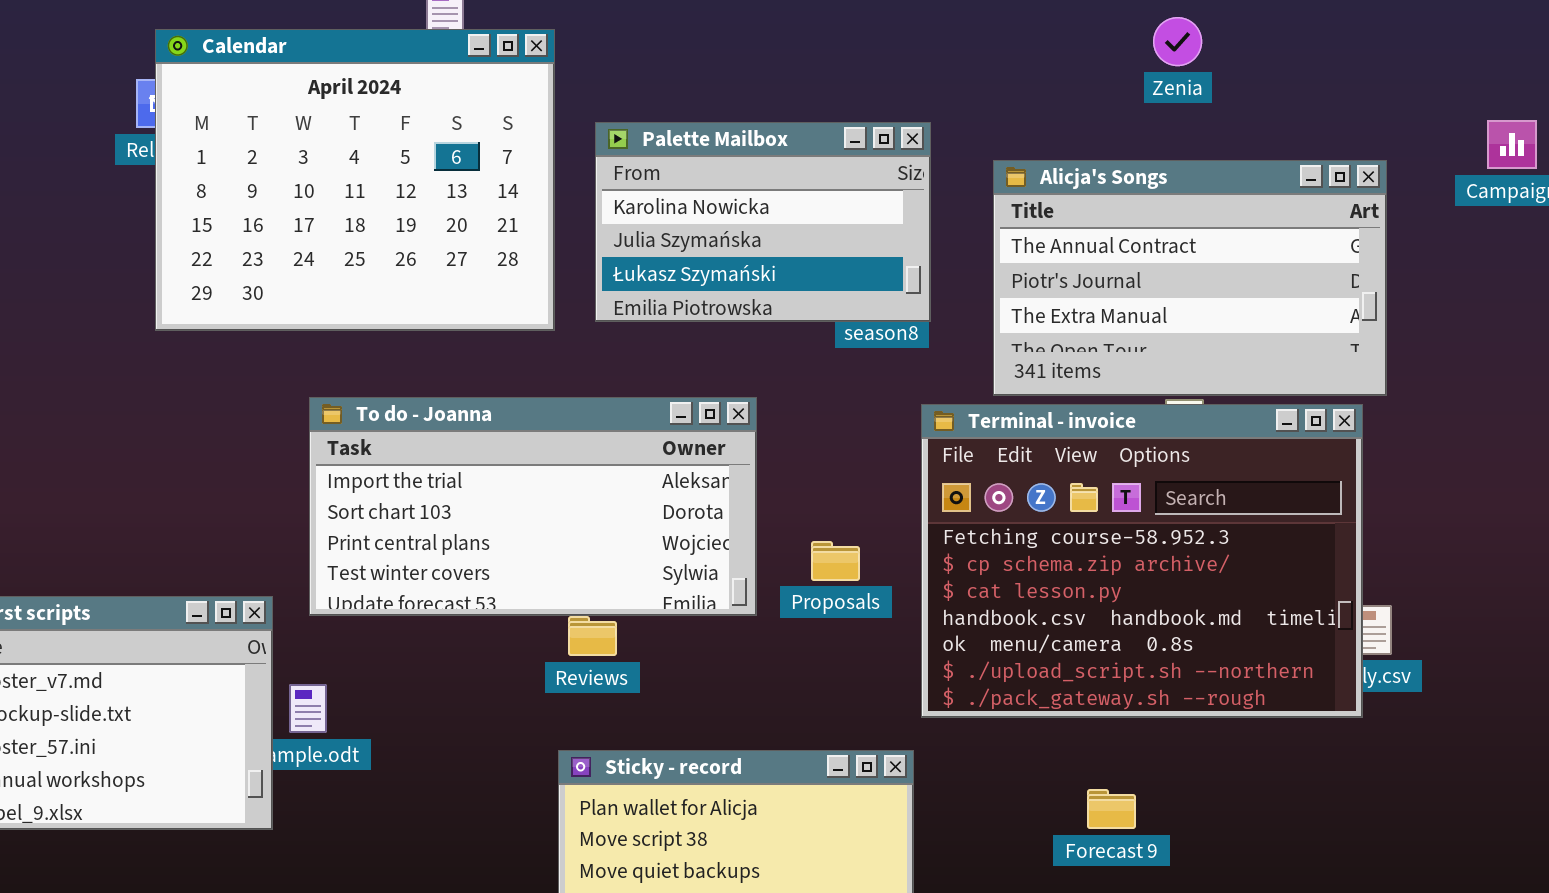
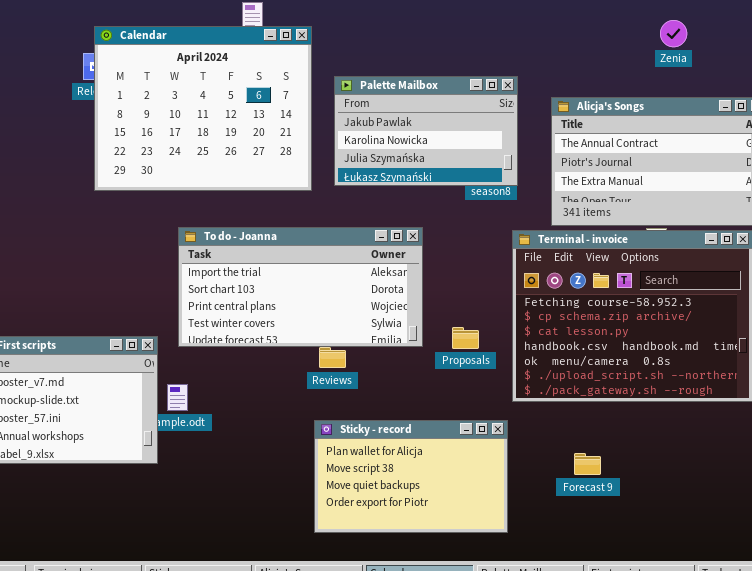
Zenia: [1153,17,1202,66] -> [660,20,687,47], moved
Palette Mailbox: [595,122,931,322] -> [334,76,518,186], scrolled up 1 row
Proposals: [811,541,860,581] -> [452,327,479,349], moved
Forecast 9: [1087,789,1136,829] -> [574,453,601,475], moved

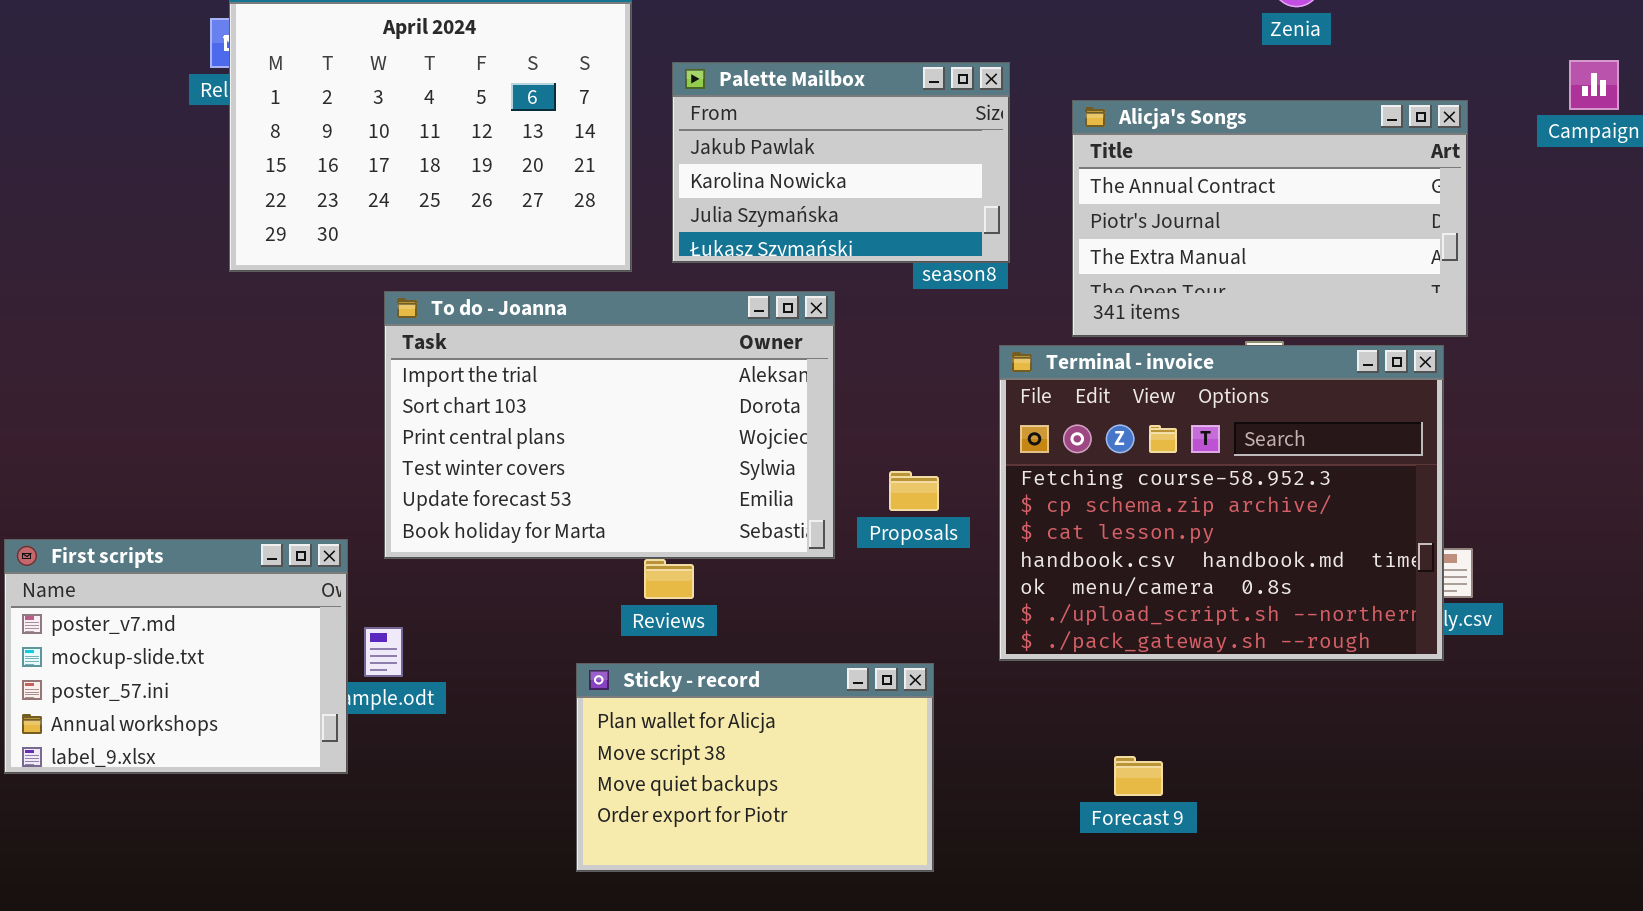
To do - Joanna: [178,227,423,347] -> [384,291,835,559], resized
Proposals: [452,327,479,349] -> [889,471,939,511], moved
Sticky - record: [314,420,508,533] -> [576,663,934,872], moved

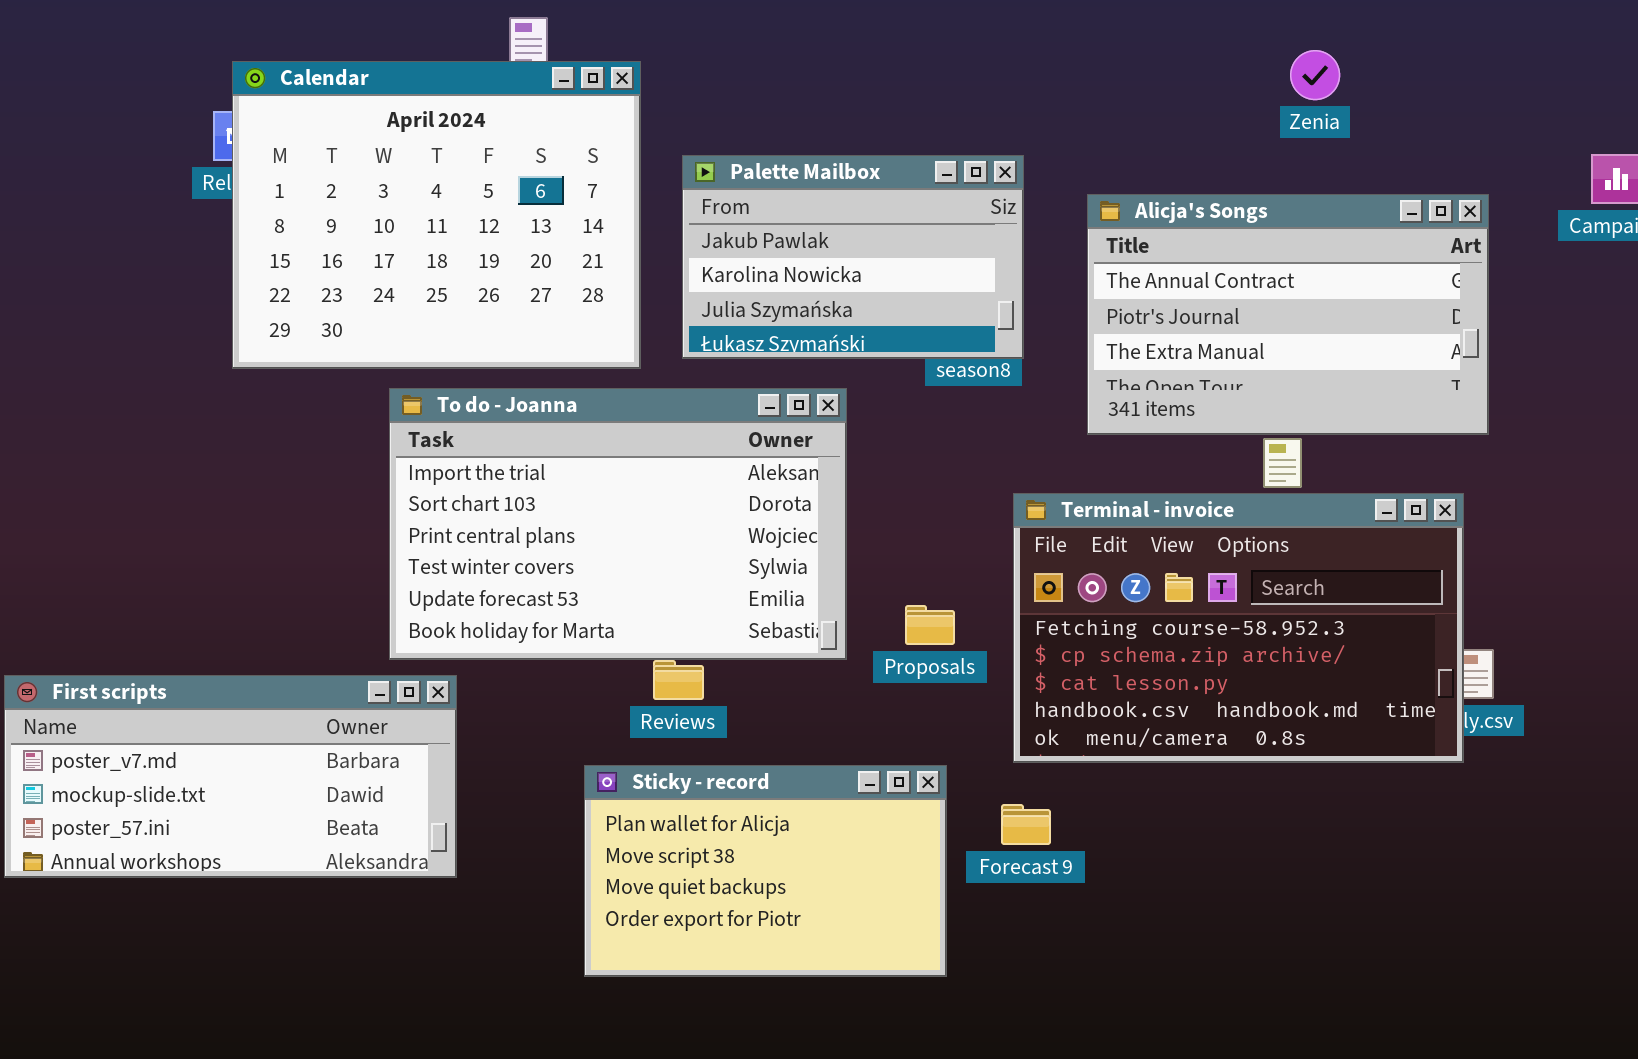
Terminal - invoice: [999,345,1444,661] -> [1013,493,1464,763], resized
Proposals: [889,471,939,511] -> [905,605,955,645], moved
First scripts: [4,539,348,774] -> [4,675,457,878], resized
Forecast 9: [1114,756,1163,796] -> [1001,804,1051,845], moved

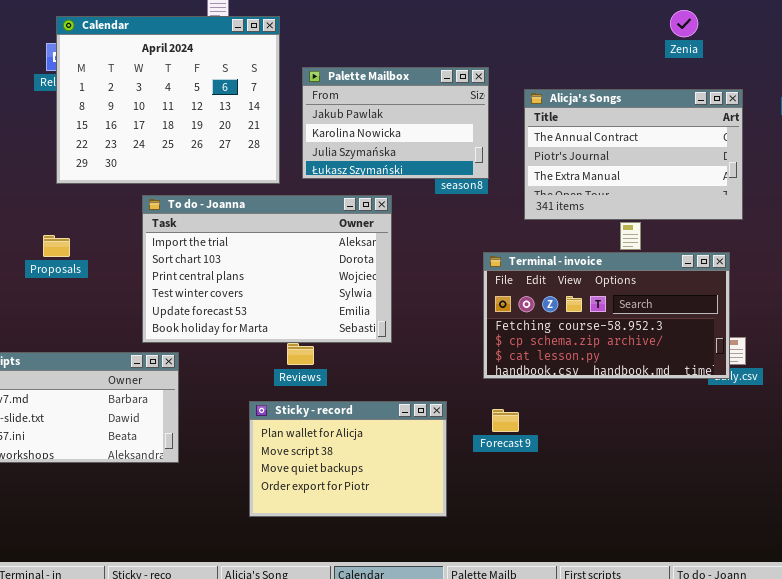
Zenia: [1290,50,1340,100] -> [670,10,698,37], moved
Terminal - invoice: [1013,493,1464,763] -> [483,252,730,379], resized
Proposals: [905,605,955,645] -> [43,235,70,257], moved
Forecast 9: [1001,804,1051,845] -> [492,409,519,432], moved

